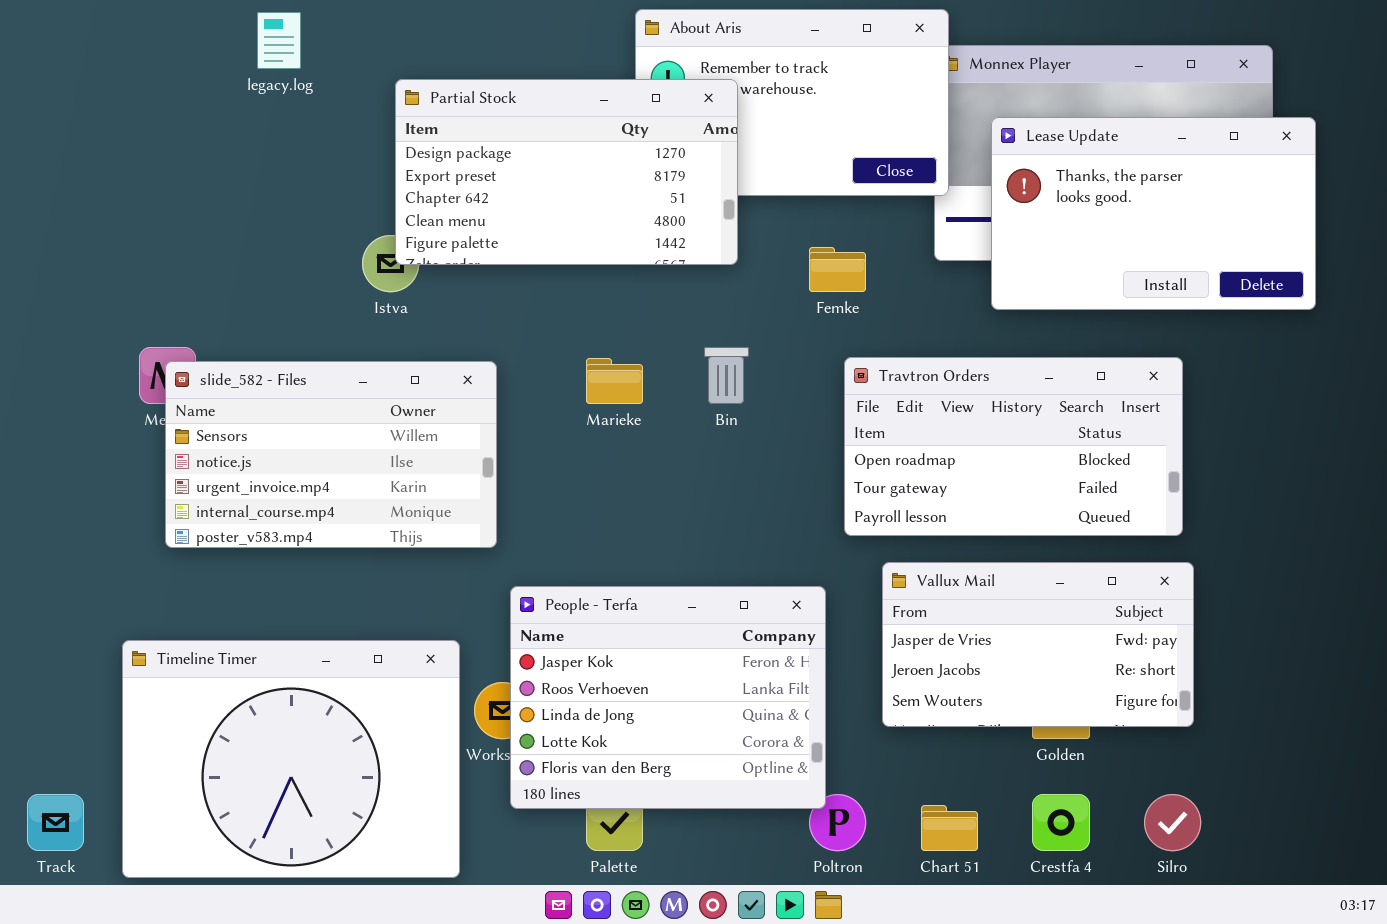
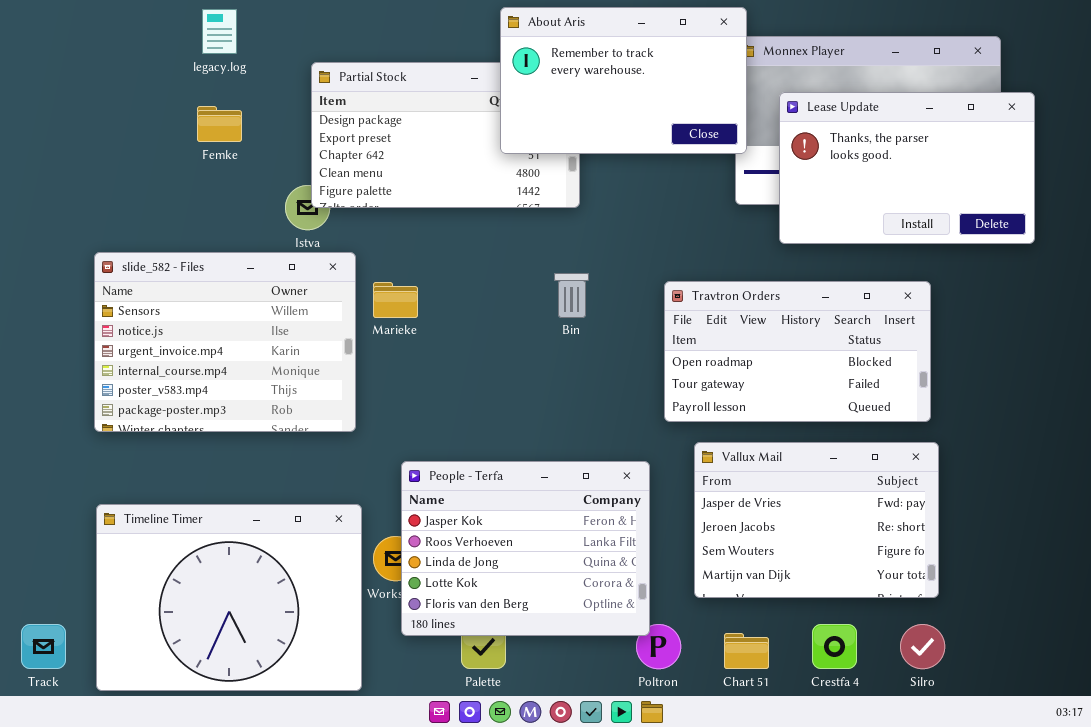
About Aris: [635,9,949,196] -> [500,7,747,154], raised
Femke: [809,247,866,292] -> [197,106,242,142], moved
Marieke: [586,358,643,404] -> [373,282,418,318], moved
slide_582 - Files: [165,361,497,548] -> [94,252,356,432], moved, resized
Vallux Mail: [882,562,1194,727] -> [694,442,939,598], resized

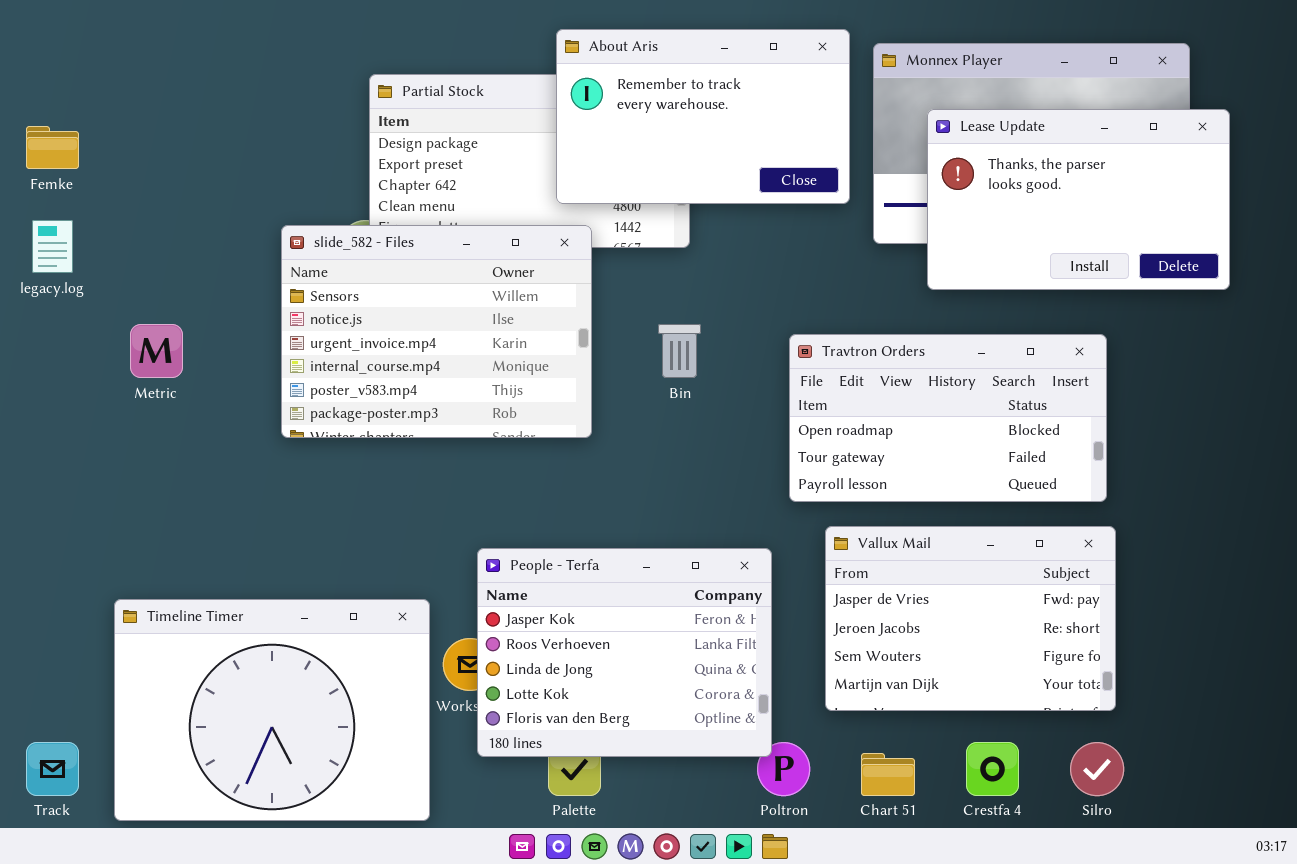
About Aris: [500,7,747,154] -> [556,29,850,204], moved
legacy.log: [202,9,237,54] -> [32,220,73,273], moved
Femke: [197,106,242,142] -> [26,126,79,169], moved
slide_582 - Files: [94,252,356,432] -> [281,225,592,438], moved

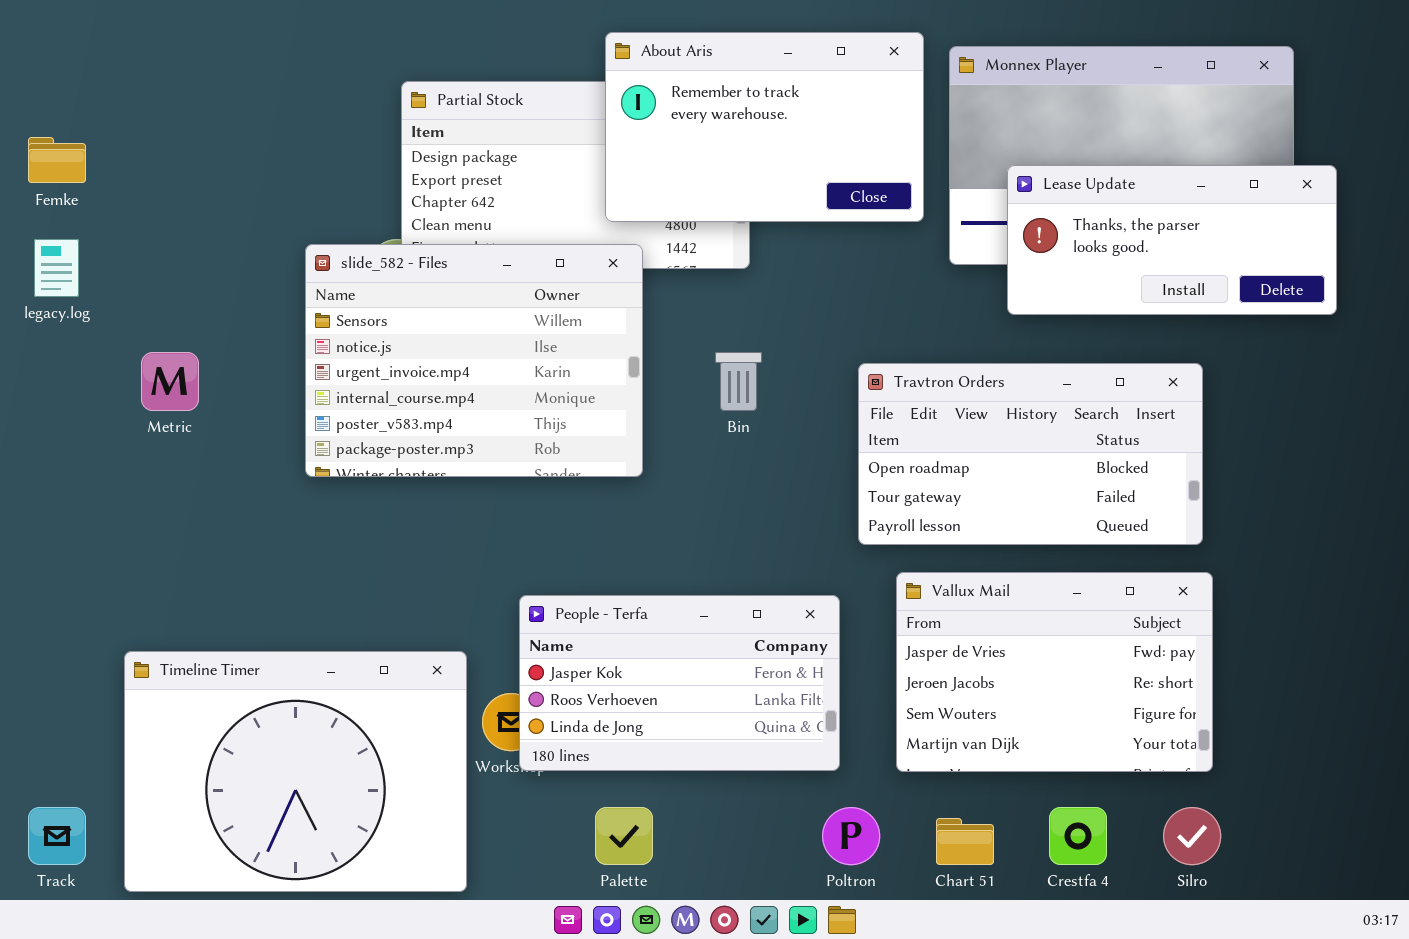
Lease Update: [927,109,1230,290] -> [1007,165,1337,315], resized
People - Terfa: [477,548,772,757] -> [519,595,840,771], resized

